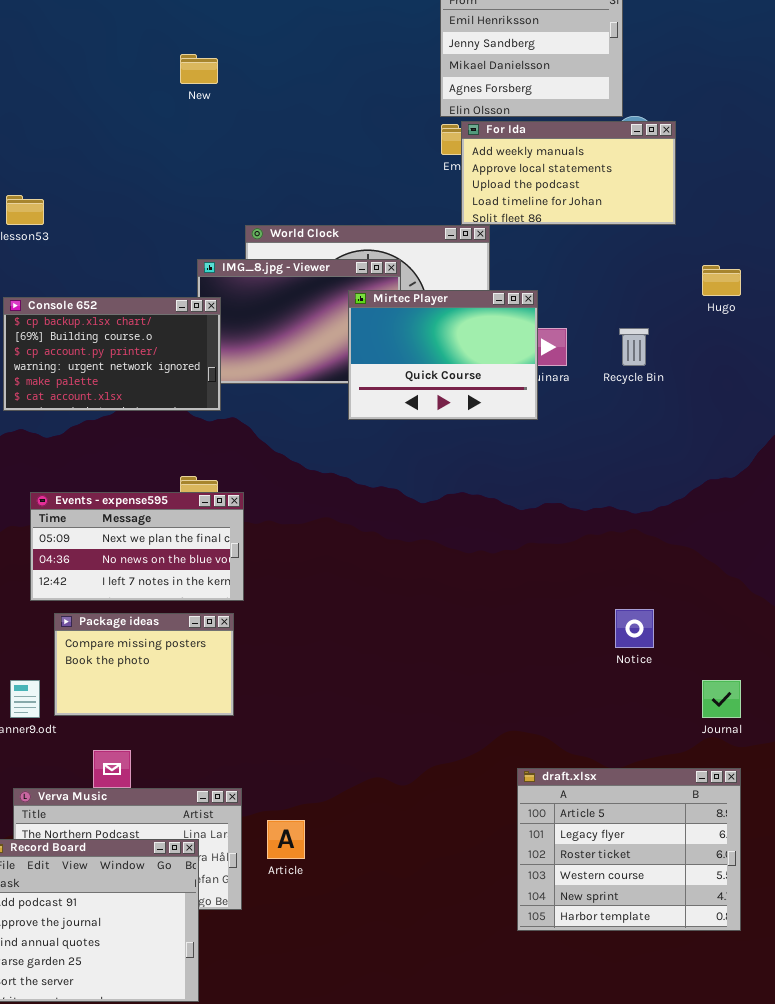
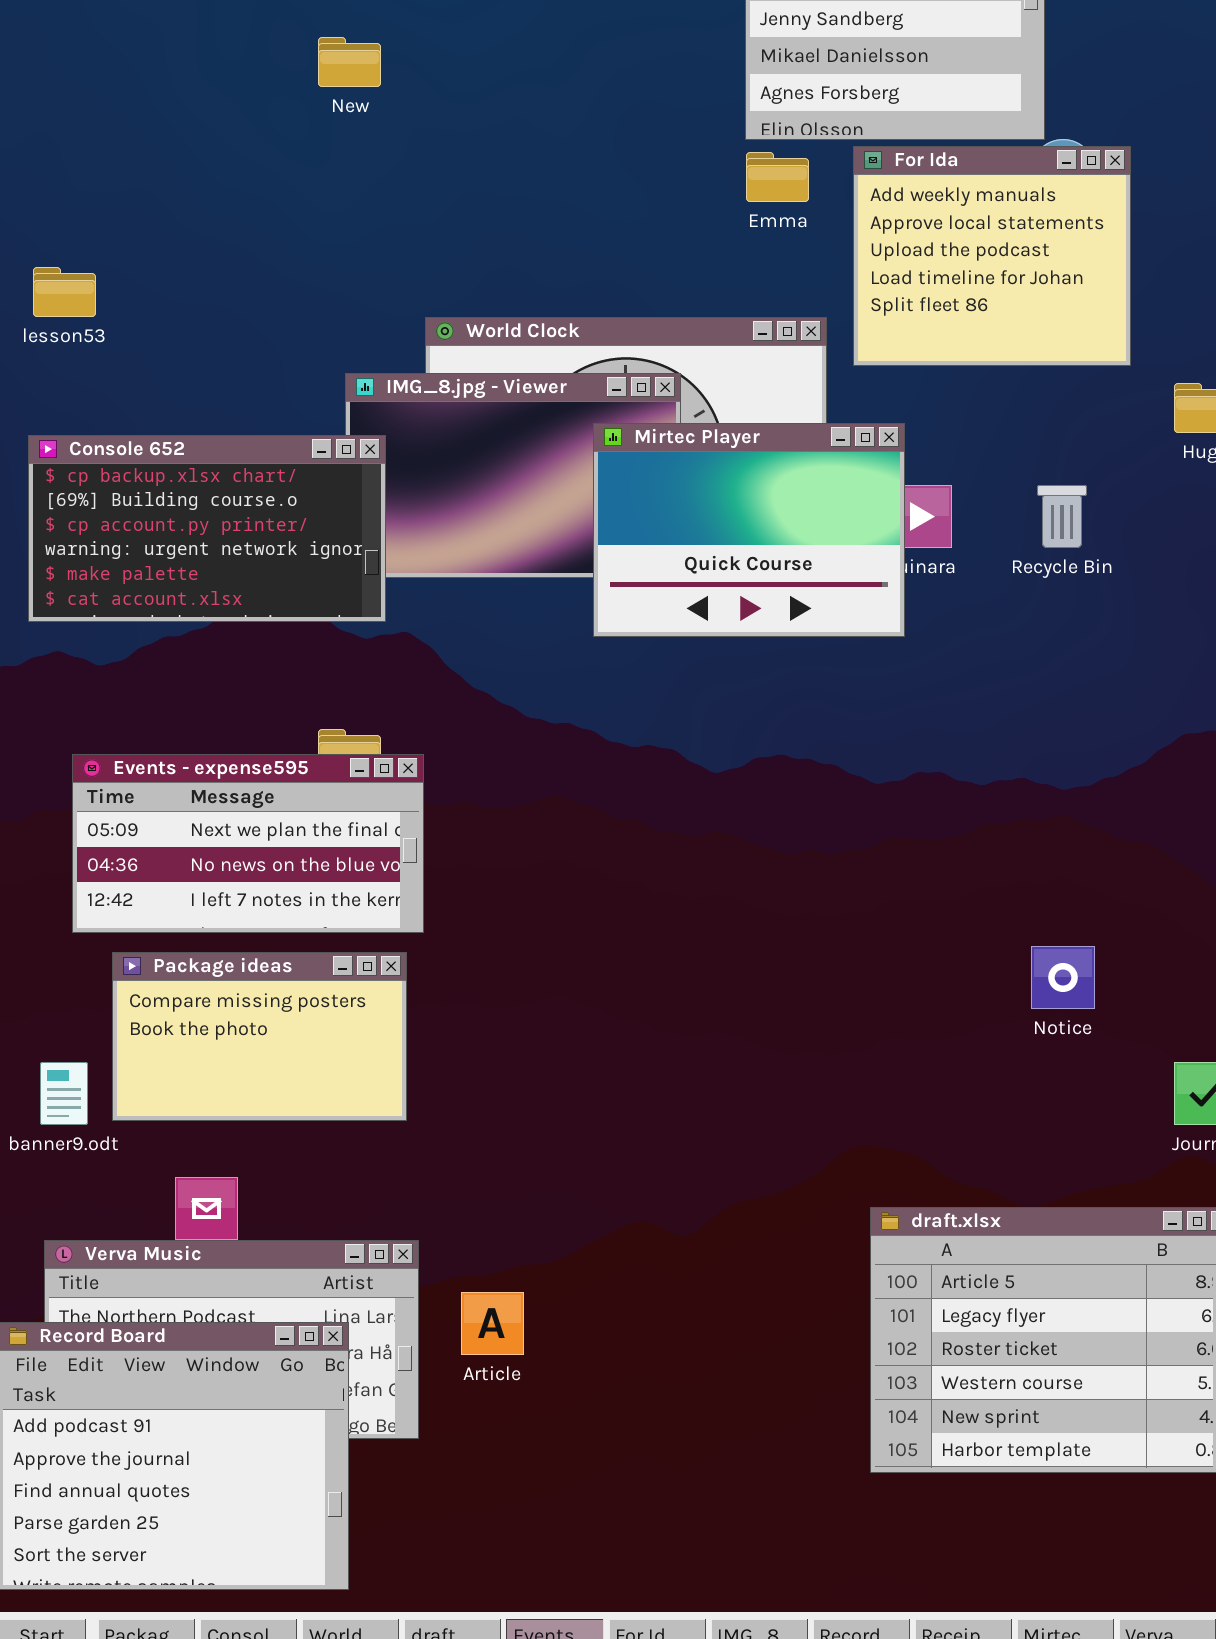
For Ida: [461,121,676,225] -> [853,146,1131,366], resized

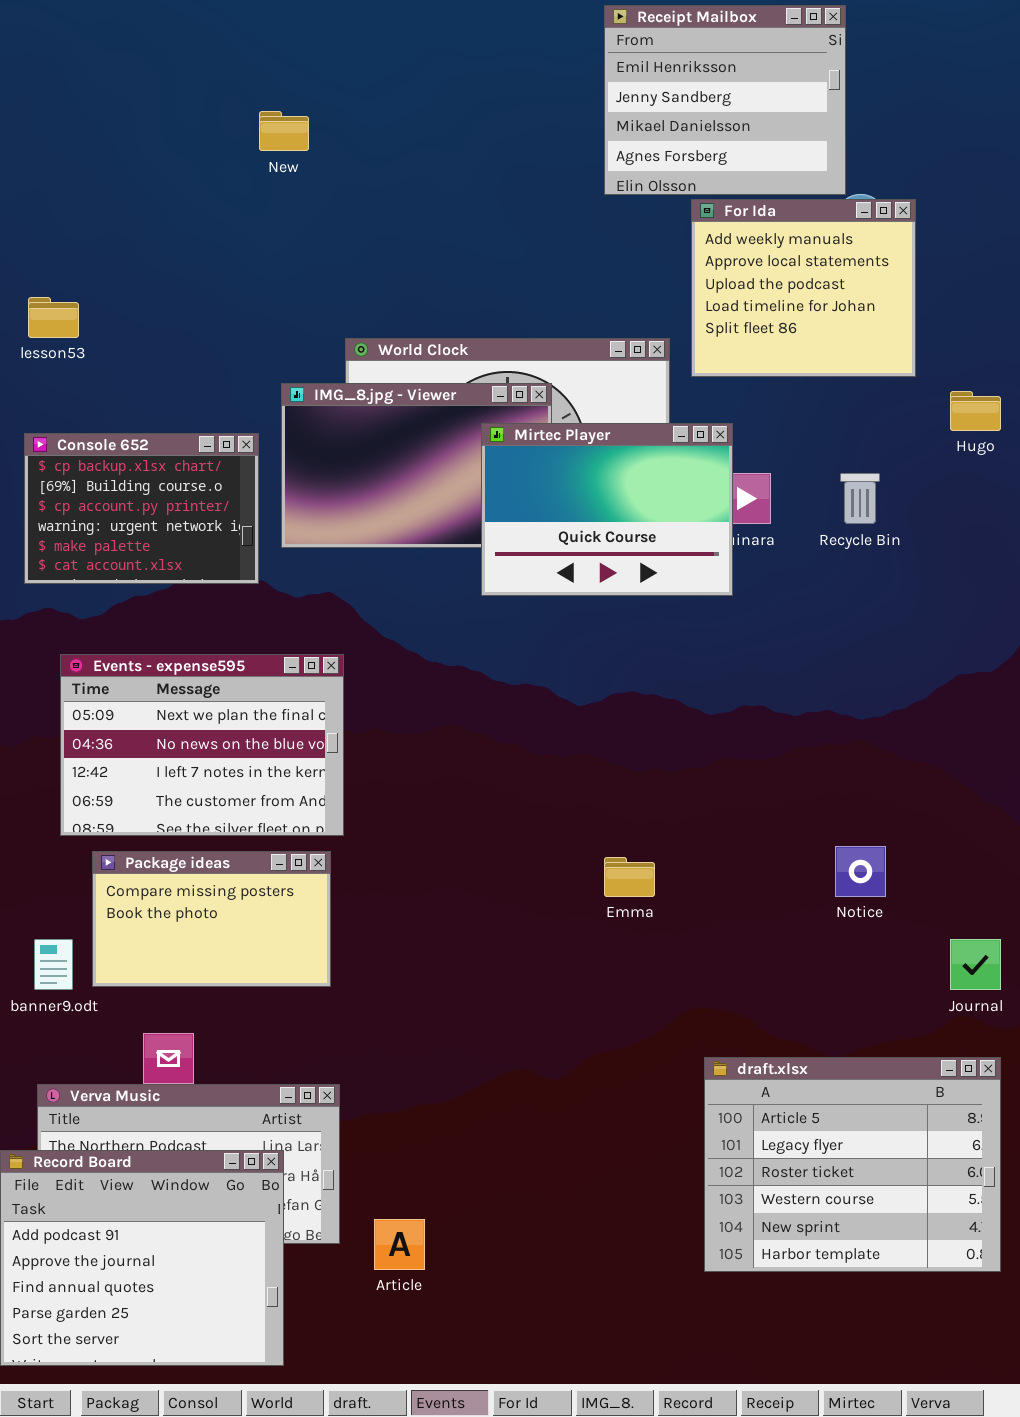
Emma: [746,152,809,202] -> [604,857,655,897], moved
Console 652: [28,435,386,622] -> [24,433,259,584], resized
Events - expense595: [72,754,424,933] -> [60,654,344,836], resized
Article: [461,1292,524,1355] -> [374,1219,425,1270], moved

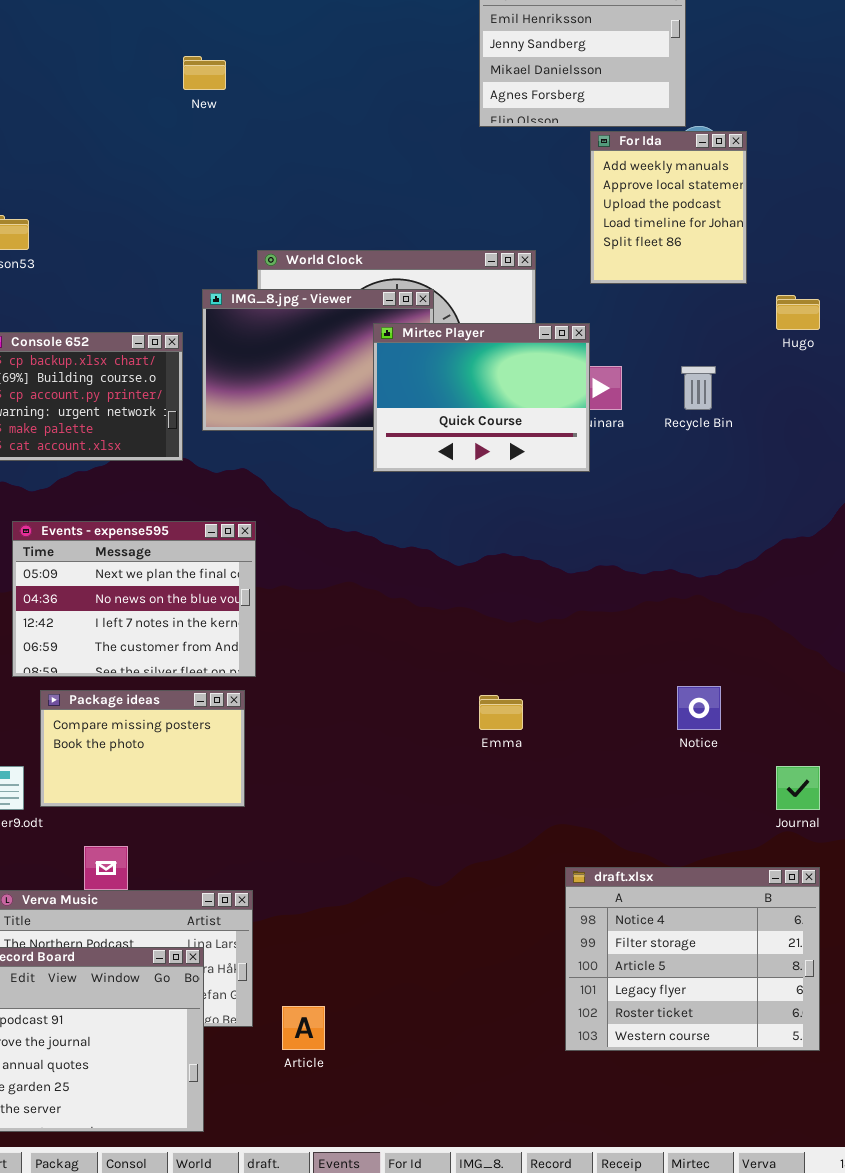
For Ida: [691,199,916,377] -> [590,131,747,284], resized
draft.xlsx: [704,1057,1001,1272] -> [565,867,820,1051], scrolled up 2 rows

